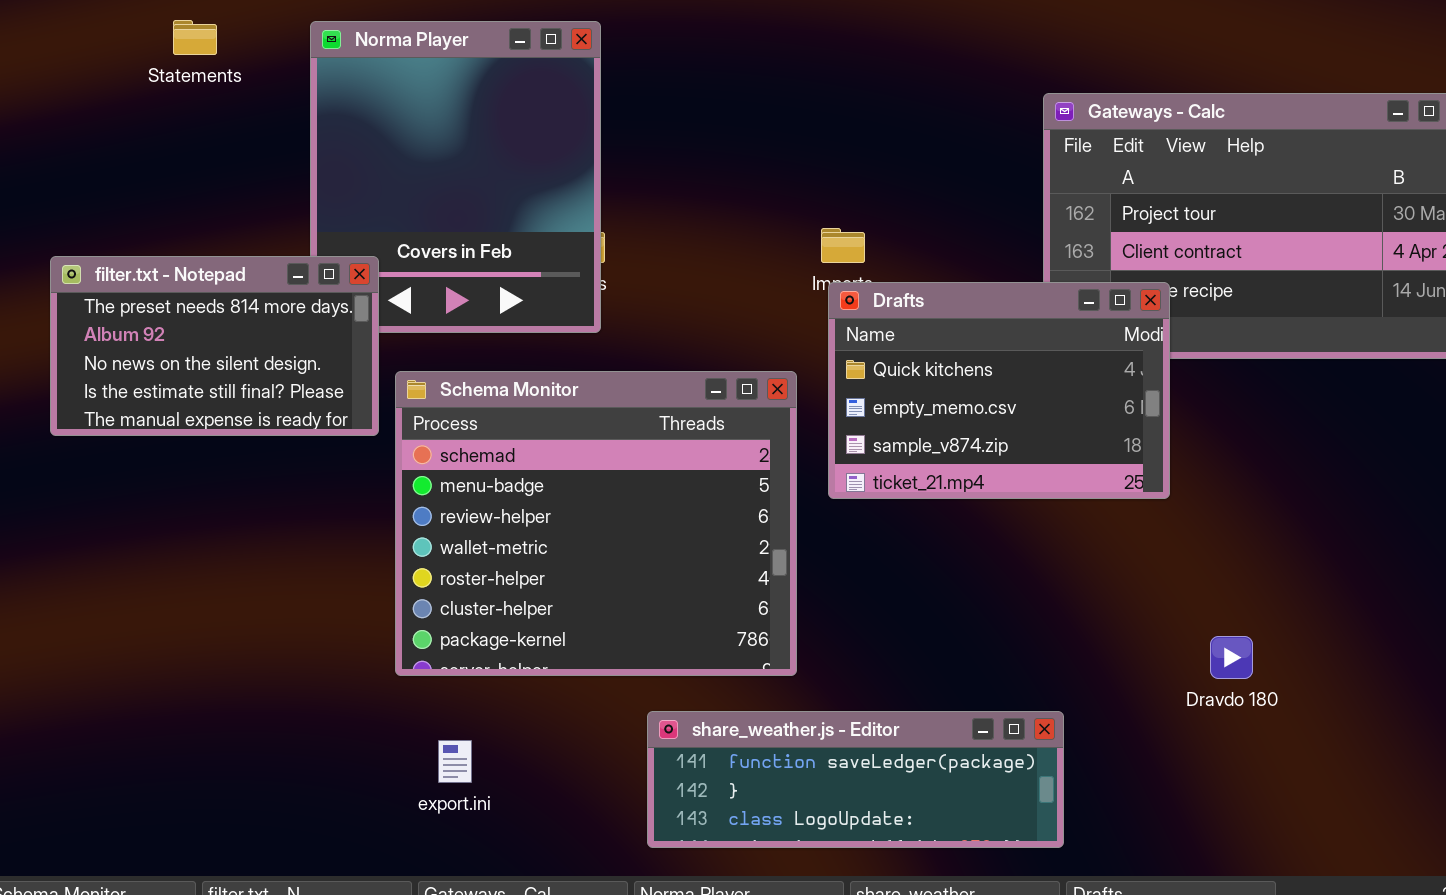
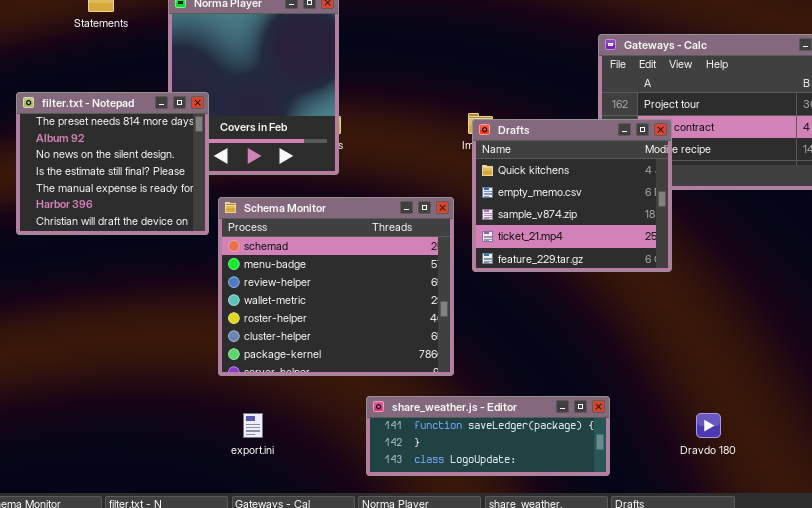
filter.txt - Notepad: [50,256,379,436] -> [16,92,209,235], resized
Drafts: [828,282,1170,499] -> [472,119,672,272], resized
Dravdo 180: [1210,636,1253,679] -> [696,413,721,438], moved

